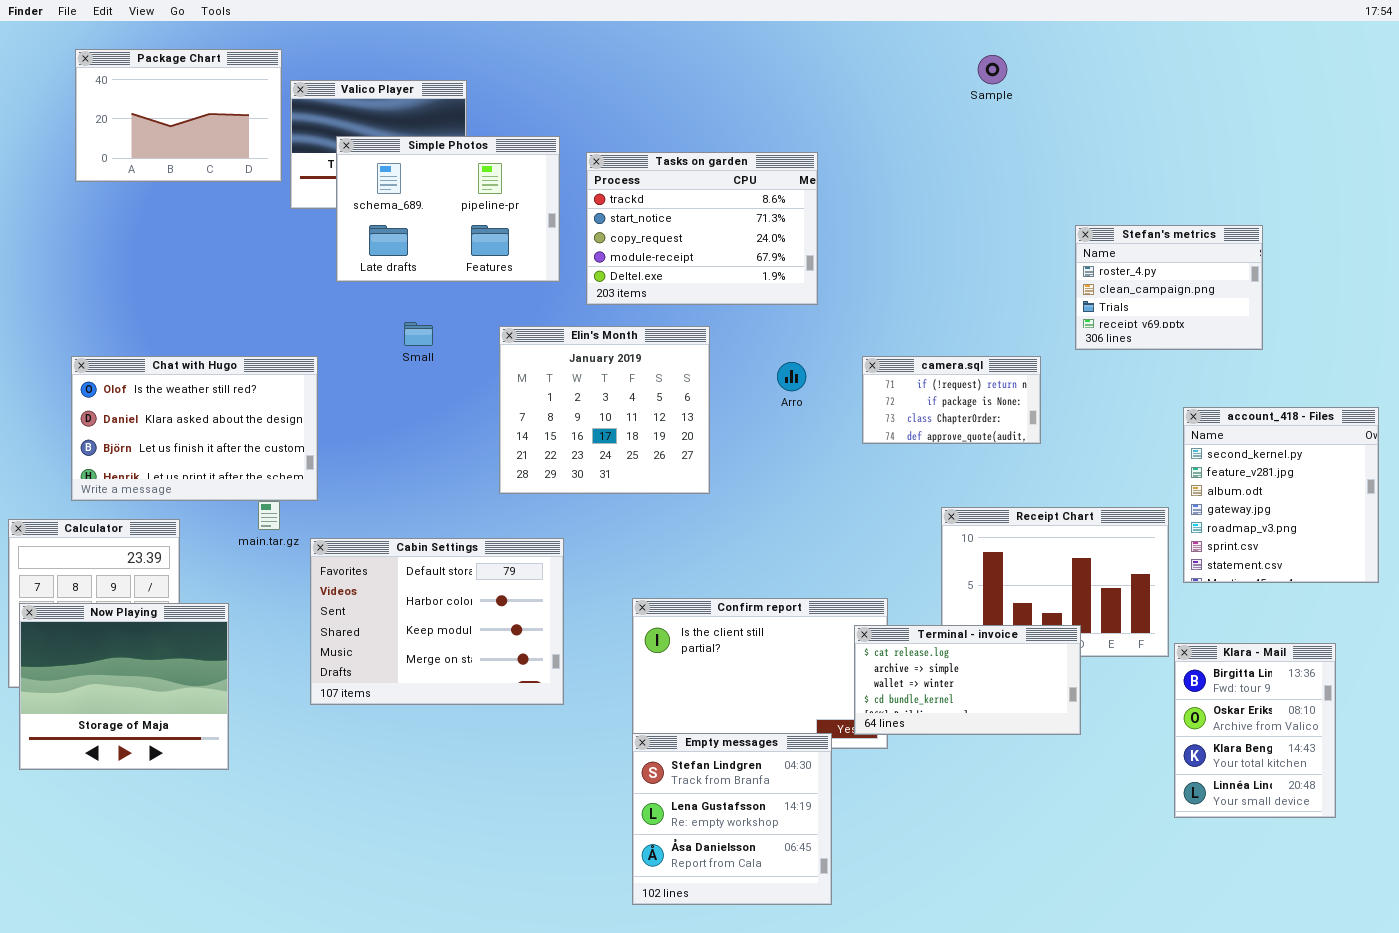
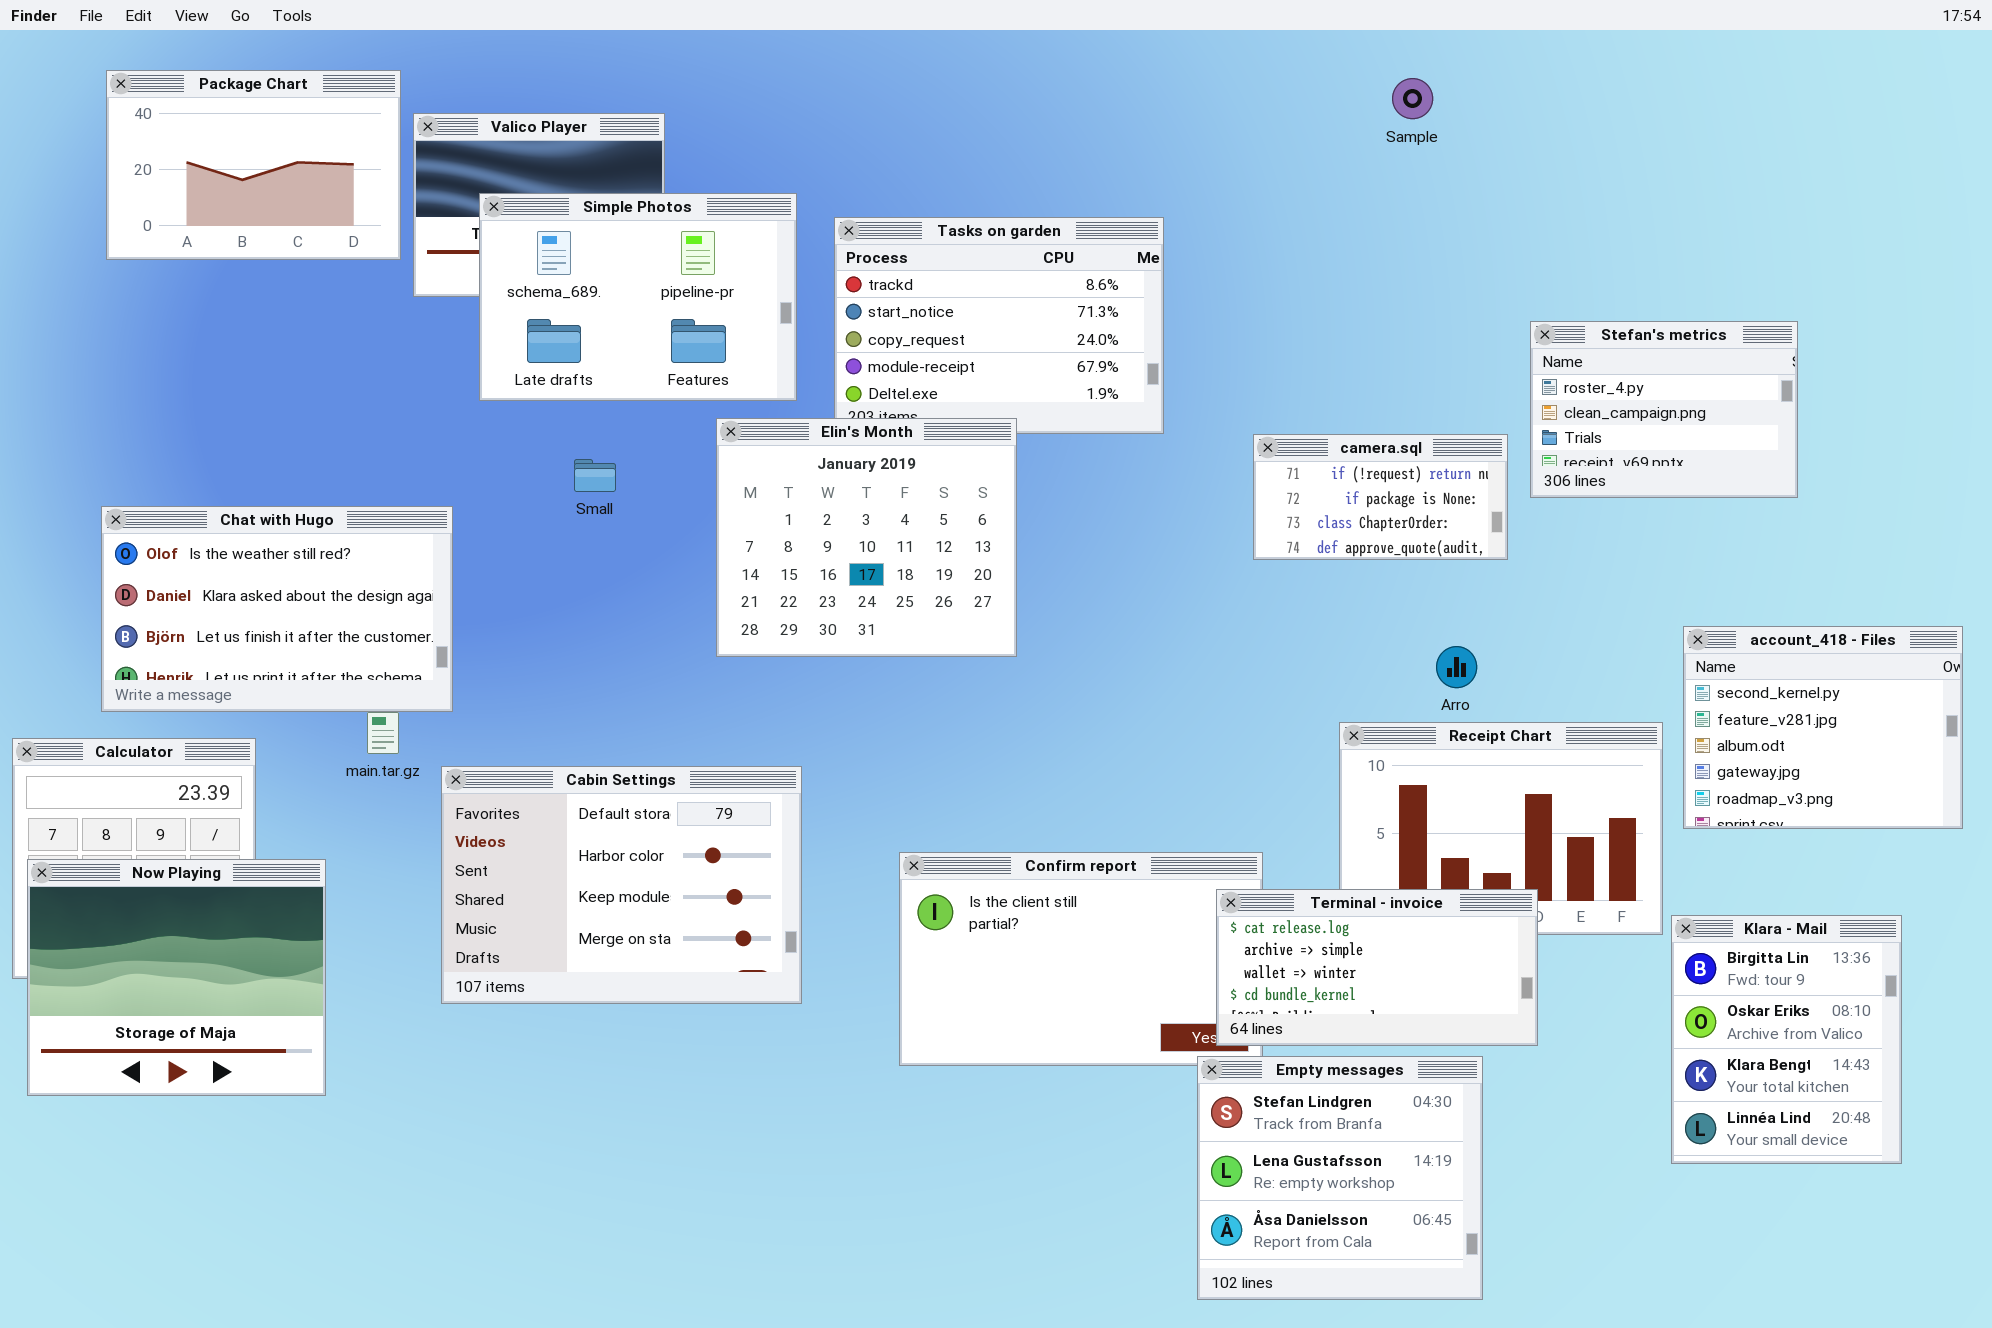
Elin's Month: [499,326,710,494] -> [716,418,1017,657], moved
camera.sql: [862,356,1041,444] -> [1253,434,1508,560], moved
Arro: [777,362,806,391] -> [1436,646,1477,688], moved
account_418 - Files: [1183,407,1379,583] -> [1683,626,1963,829], resized
Empty messages: [632,733,832,905] -> [1197,1056,1483,1300], moved

